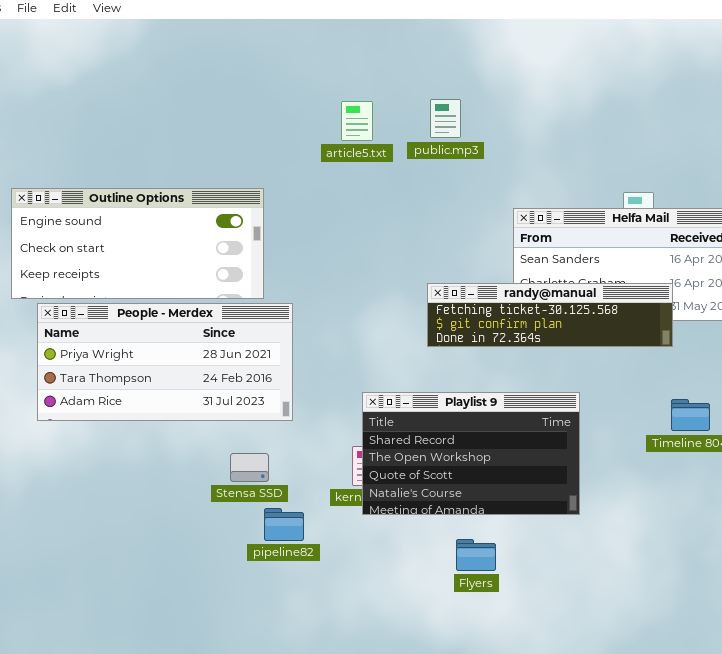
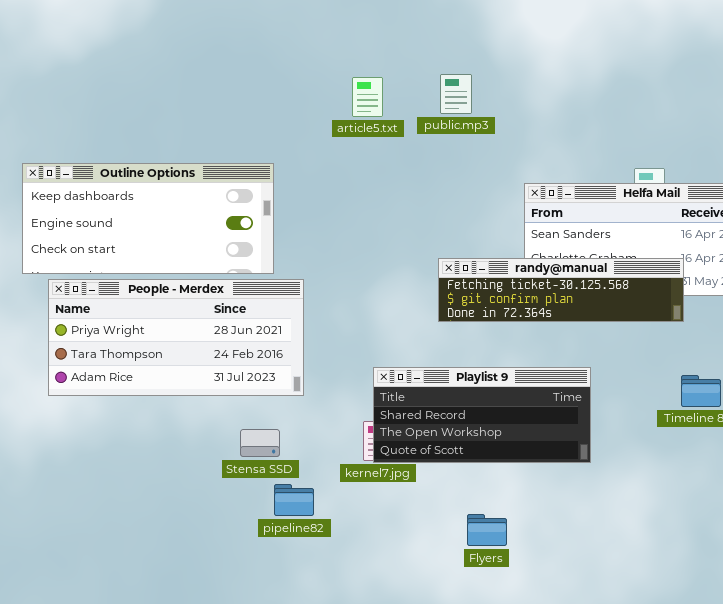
Outline Options: [11,188,264,299] -> [22,163,274,274], scrolled up 1 row
Playlist 9: [362,392,580,515] -> [373,367,591,463], resized

